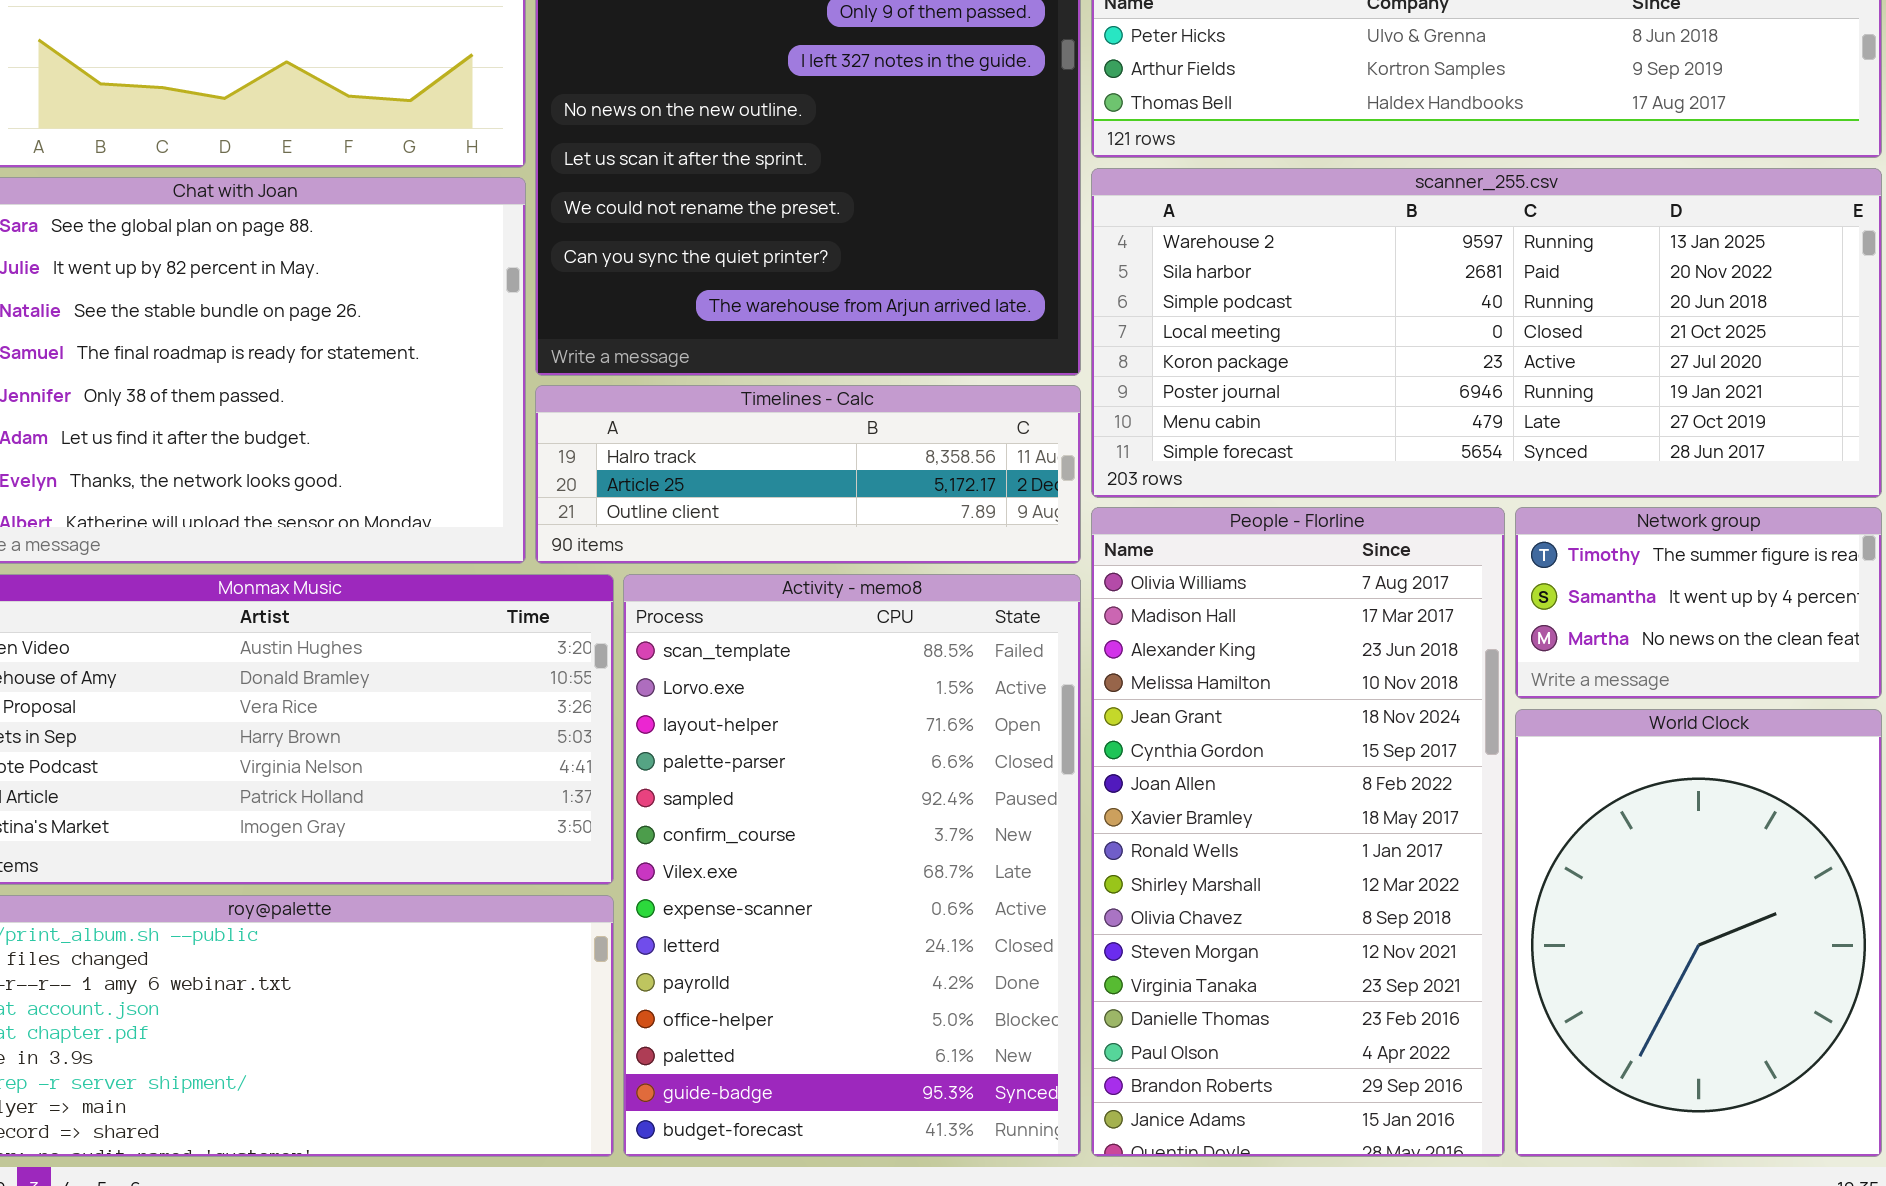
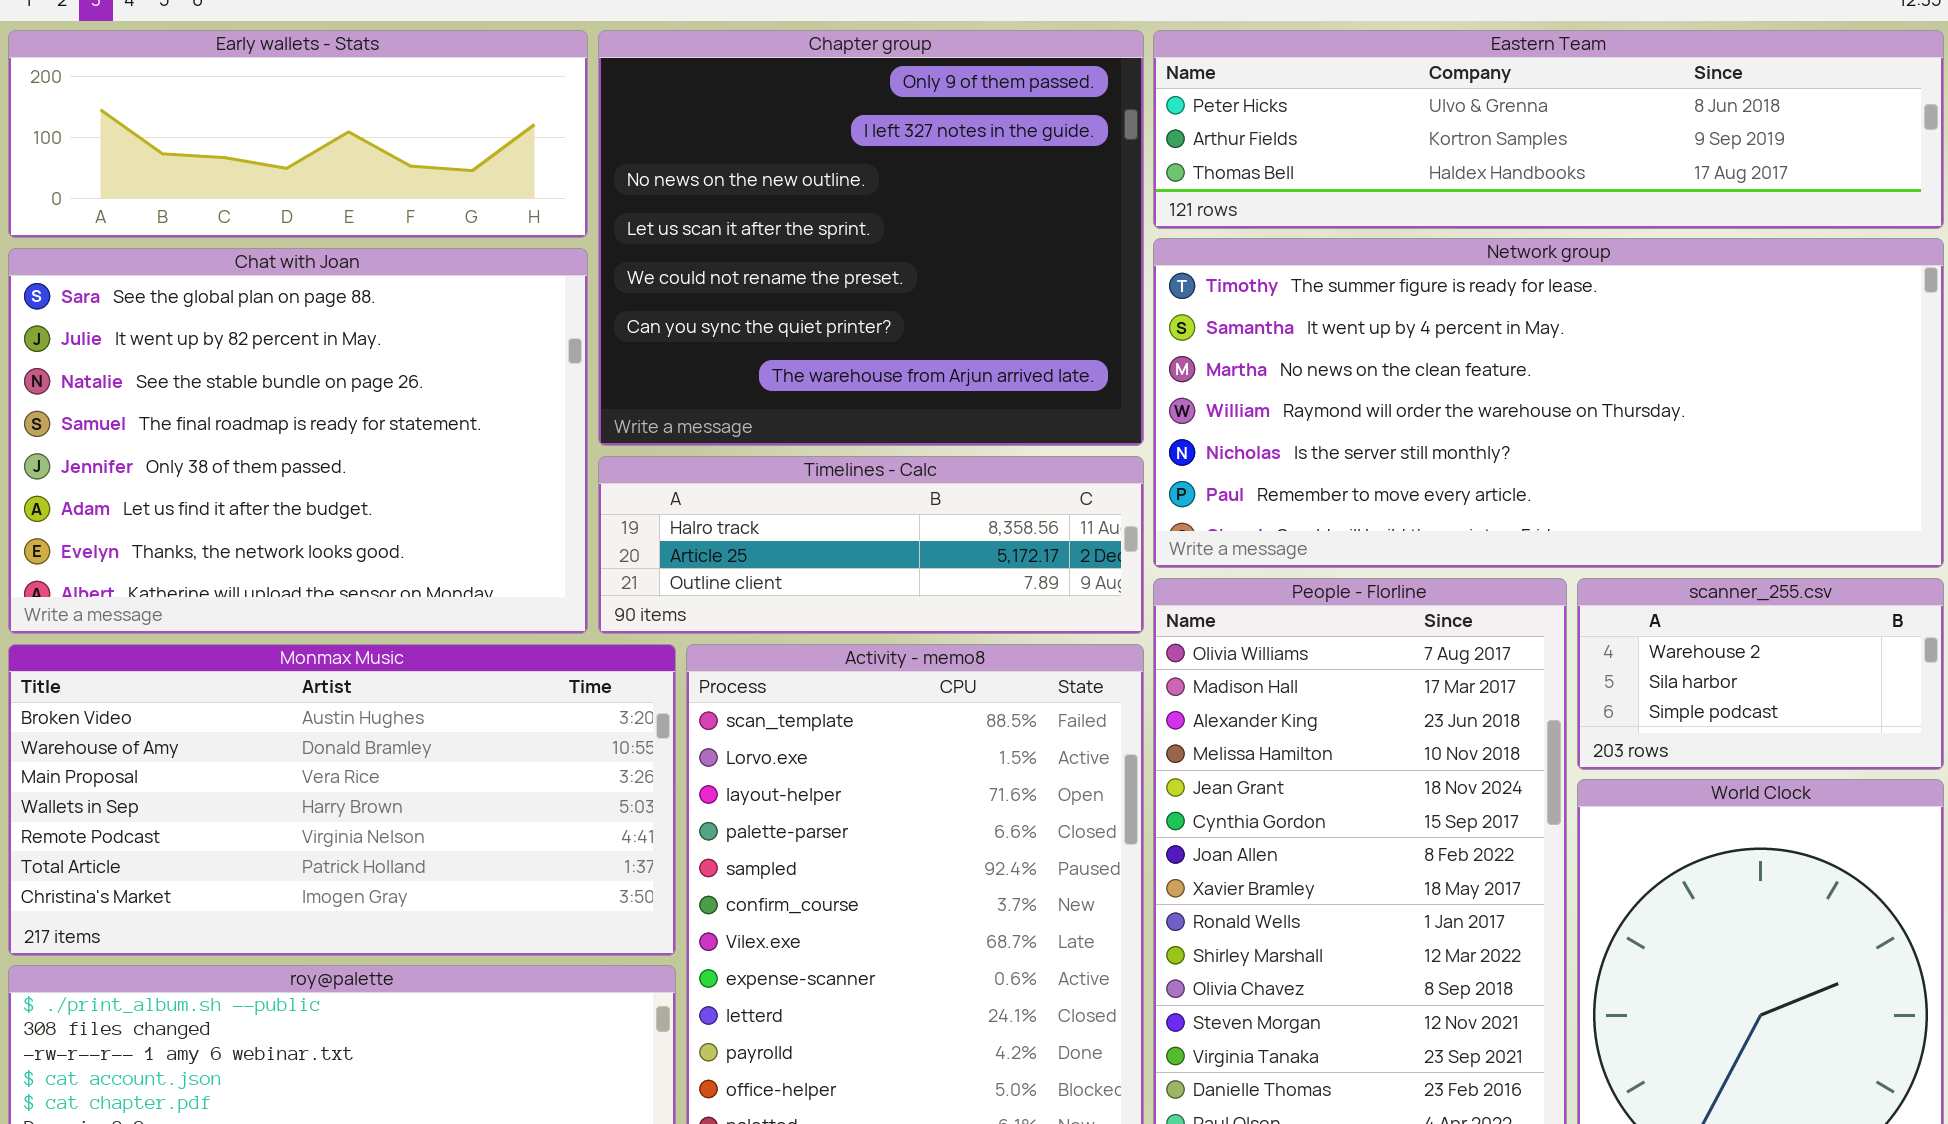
scanner_255.csv: [1091,168,1882,498] -> [1577,578,1944,770], moved, resized
Network group: [1515,507,1882,699] -> [1153,238,1944,568], moved, resized

